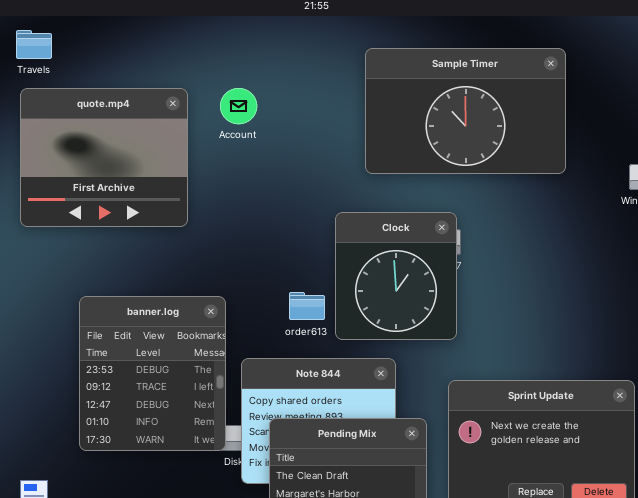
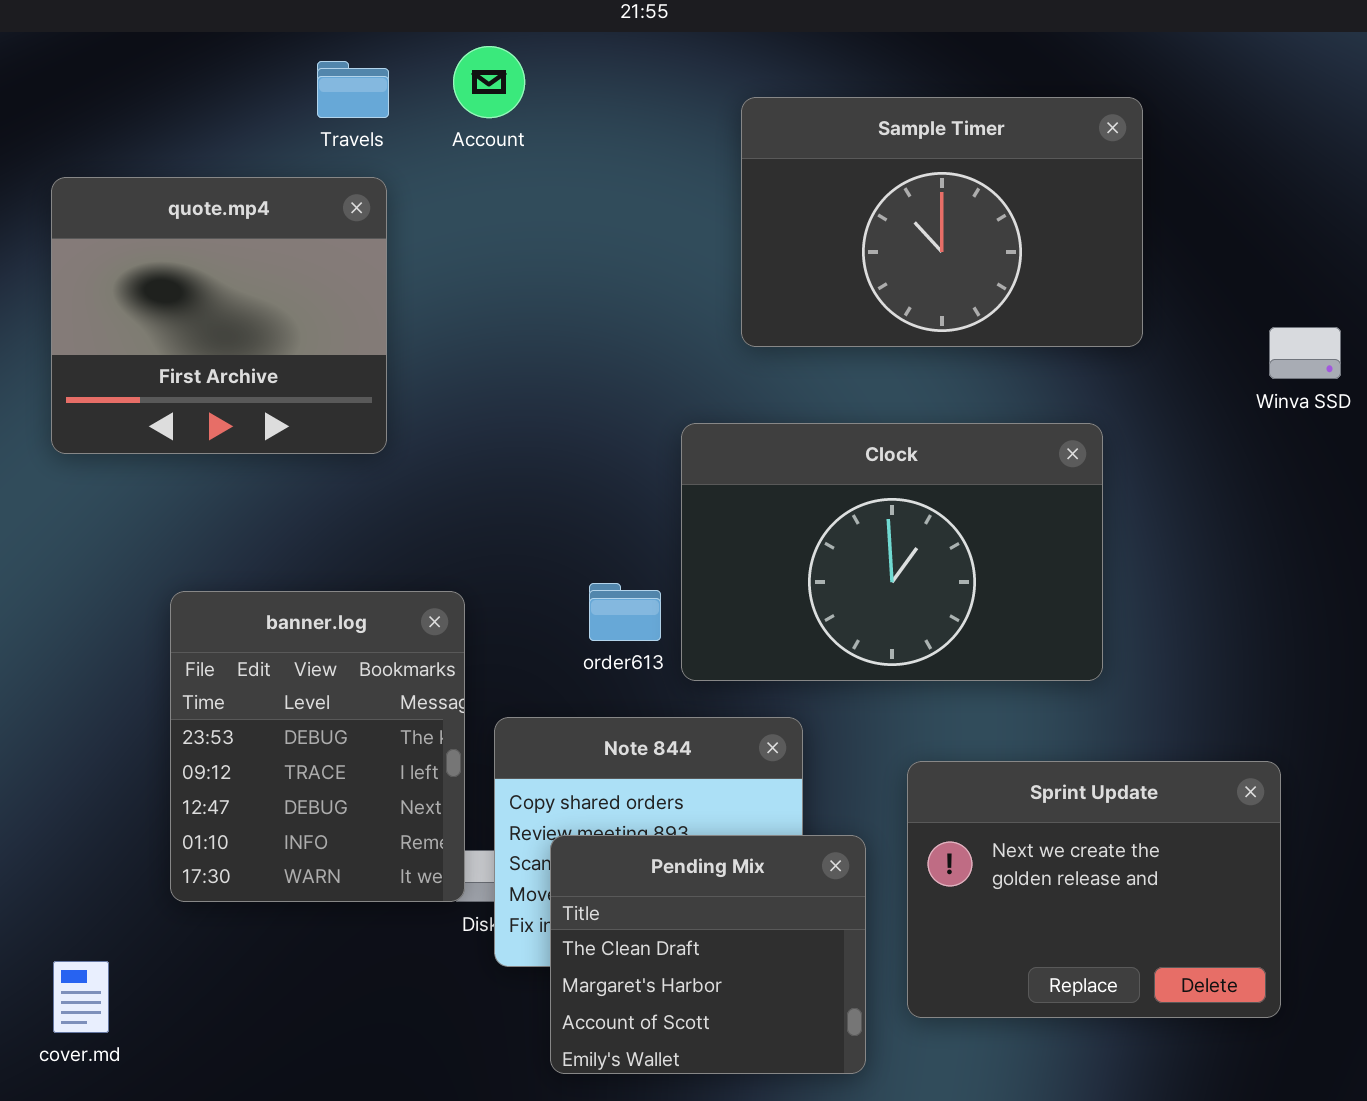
Travels: [16,30,52,59] -> [317,61,389,118], moved
Account: [220,88,257,124] -> [453,46,525,118], moved
Clock: [335,212,457,340] -> [681,423,1103,681], resized

